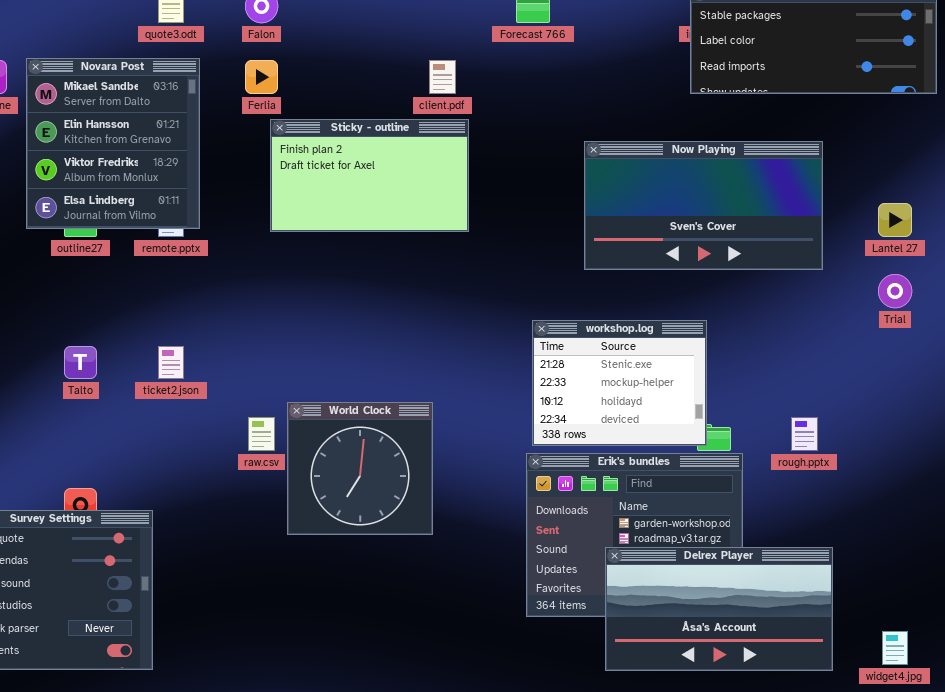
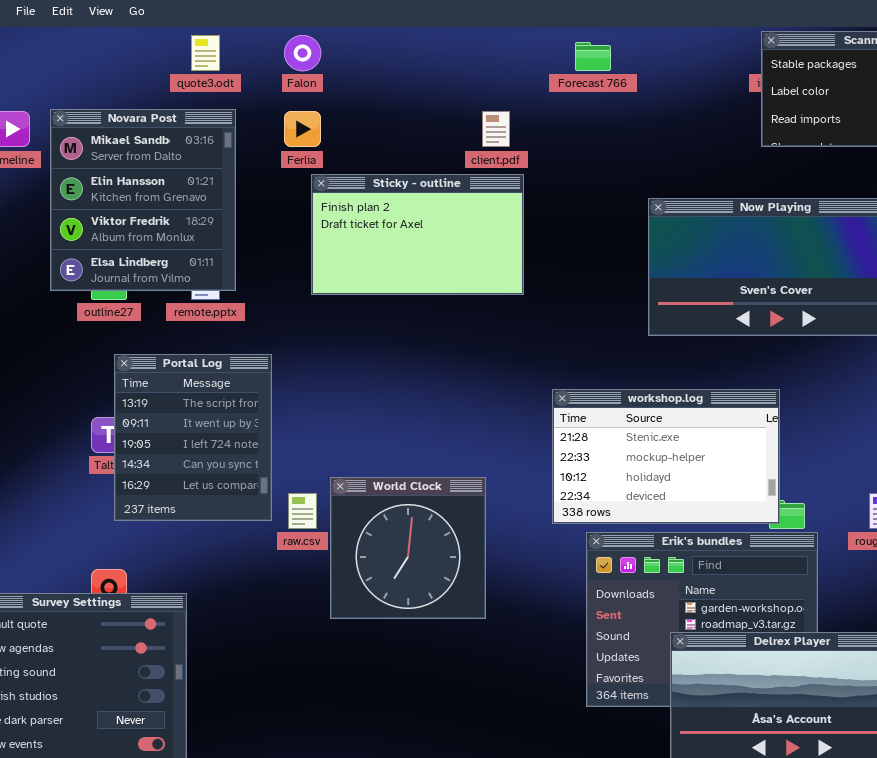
Portal Log: none -> [114,354,272,521], opened
workshop.log: [532,320,707,446] -> [552,389,780,524], resized

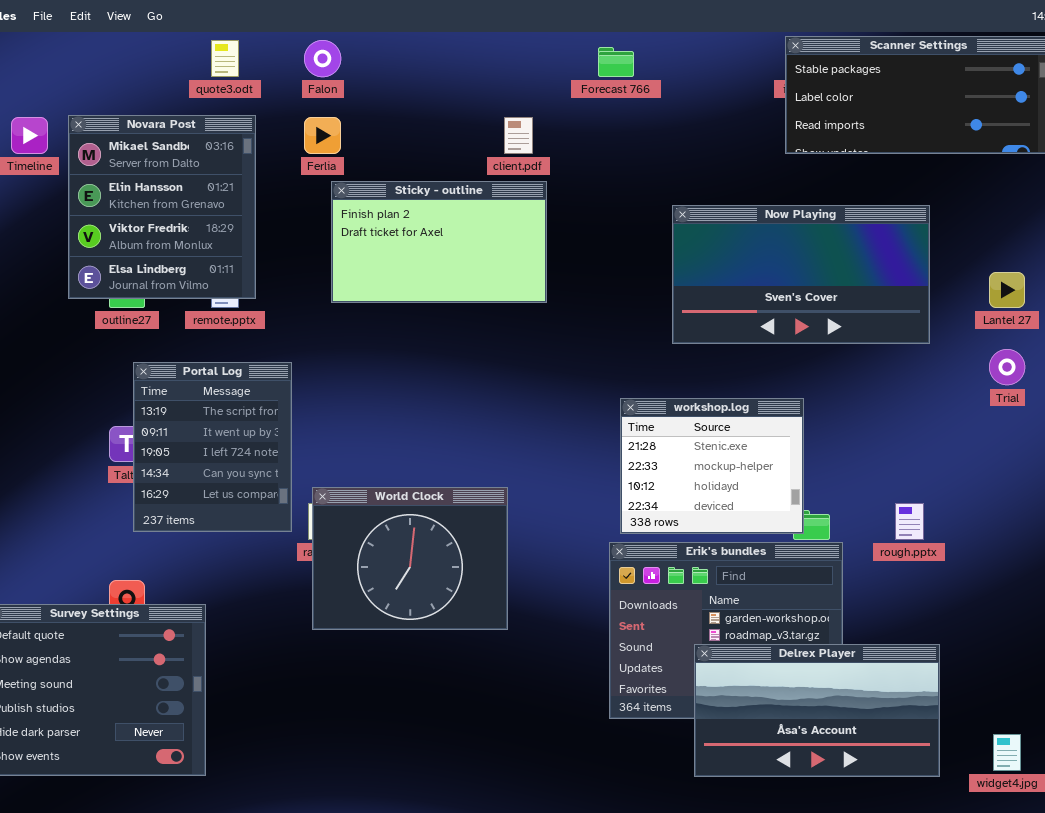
workshop.log: [552,389,780,524] -> [620,398,804,534], resized
World Clock: [330,477,486,619] -> [312,487,508,630], resized

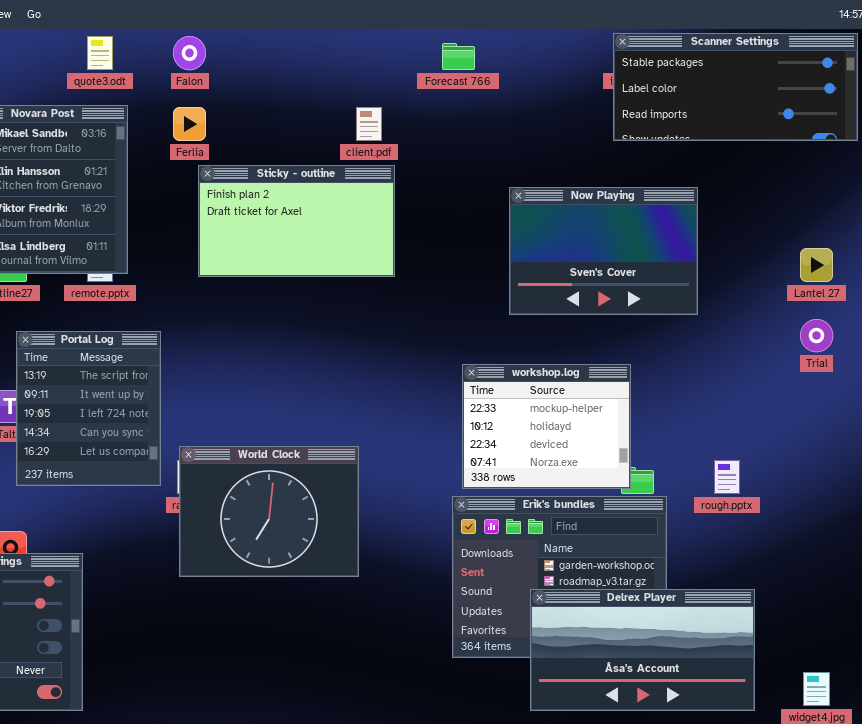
Now Playing: [672,205,930,344] -> [509,187,698,315], resized
workshop.log: [620,398,804,534] -> [462,364,631,489], scrolled down 1 row

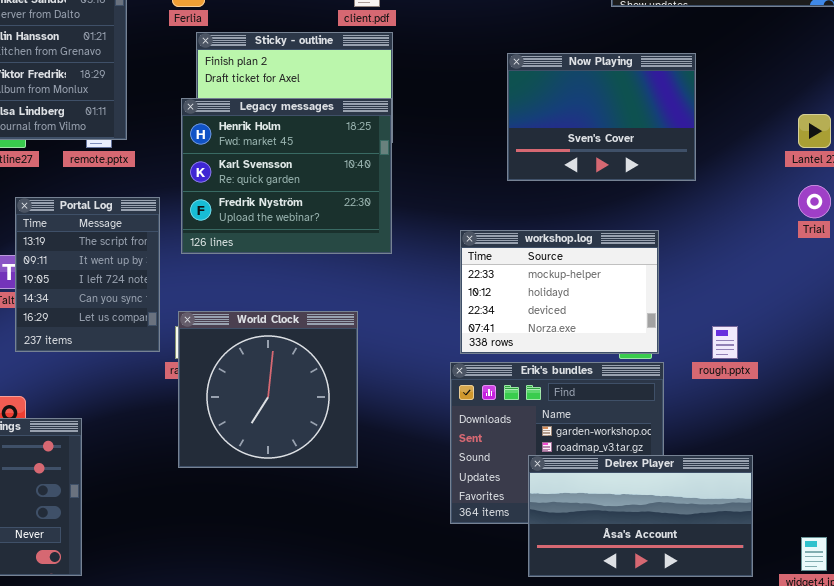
Legacy messages: none -> [181,98,392,254], opened
workshop.log: [462,364,631,489] -> [460,230,659,354], resized
World Clock: [179,446,359,577] -> [178,311,358,468], resized

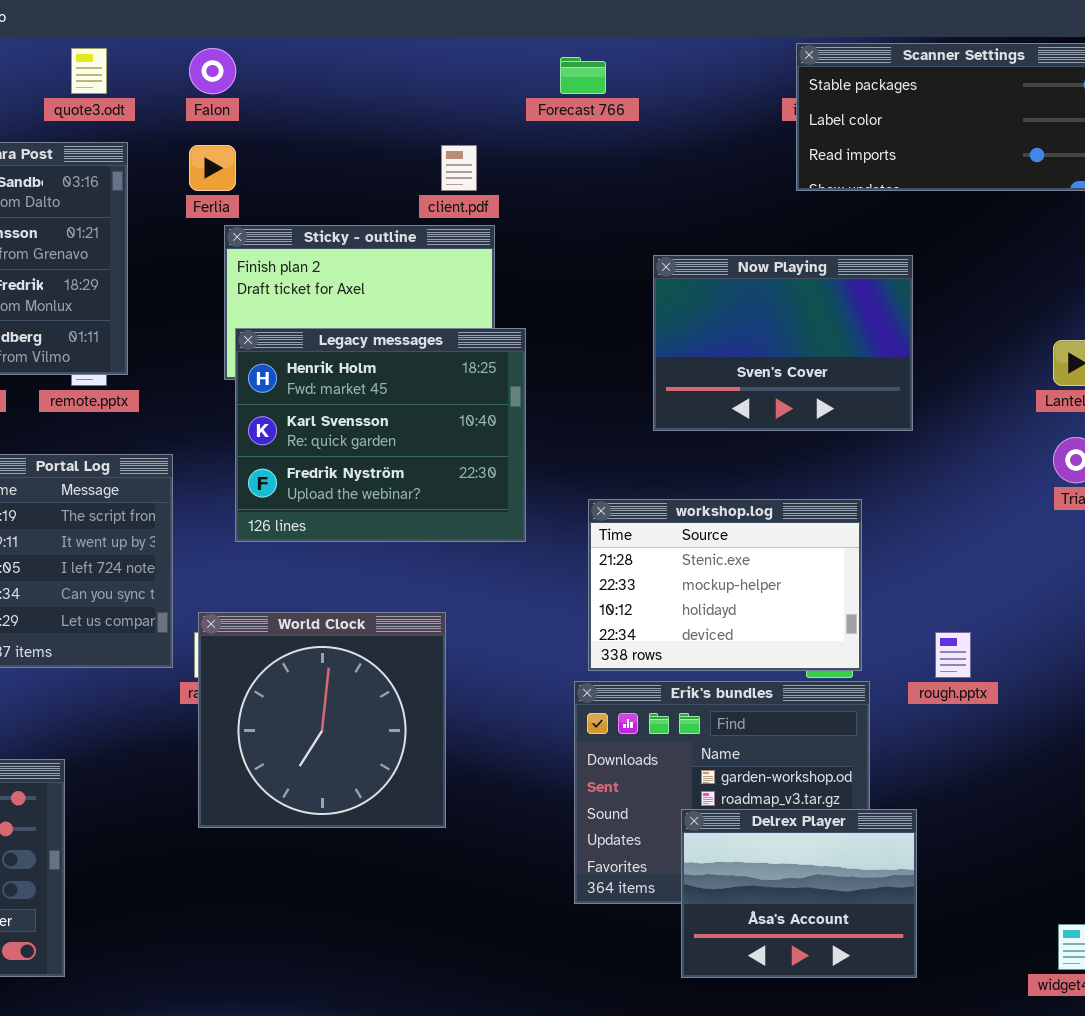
Legacy messages: [181,98,392,254] -> [235,328,526,542], moved
workshop.log: [460,230,659,354] -> [588,499,862,671], scrolled up 1 row
Delrex Player: [528,455,753,577] -> [681,809,917,978], resized

